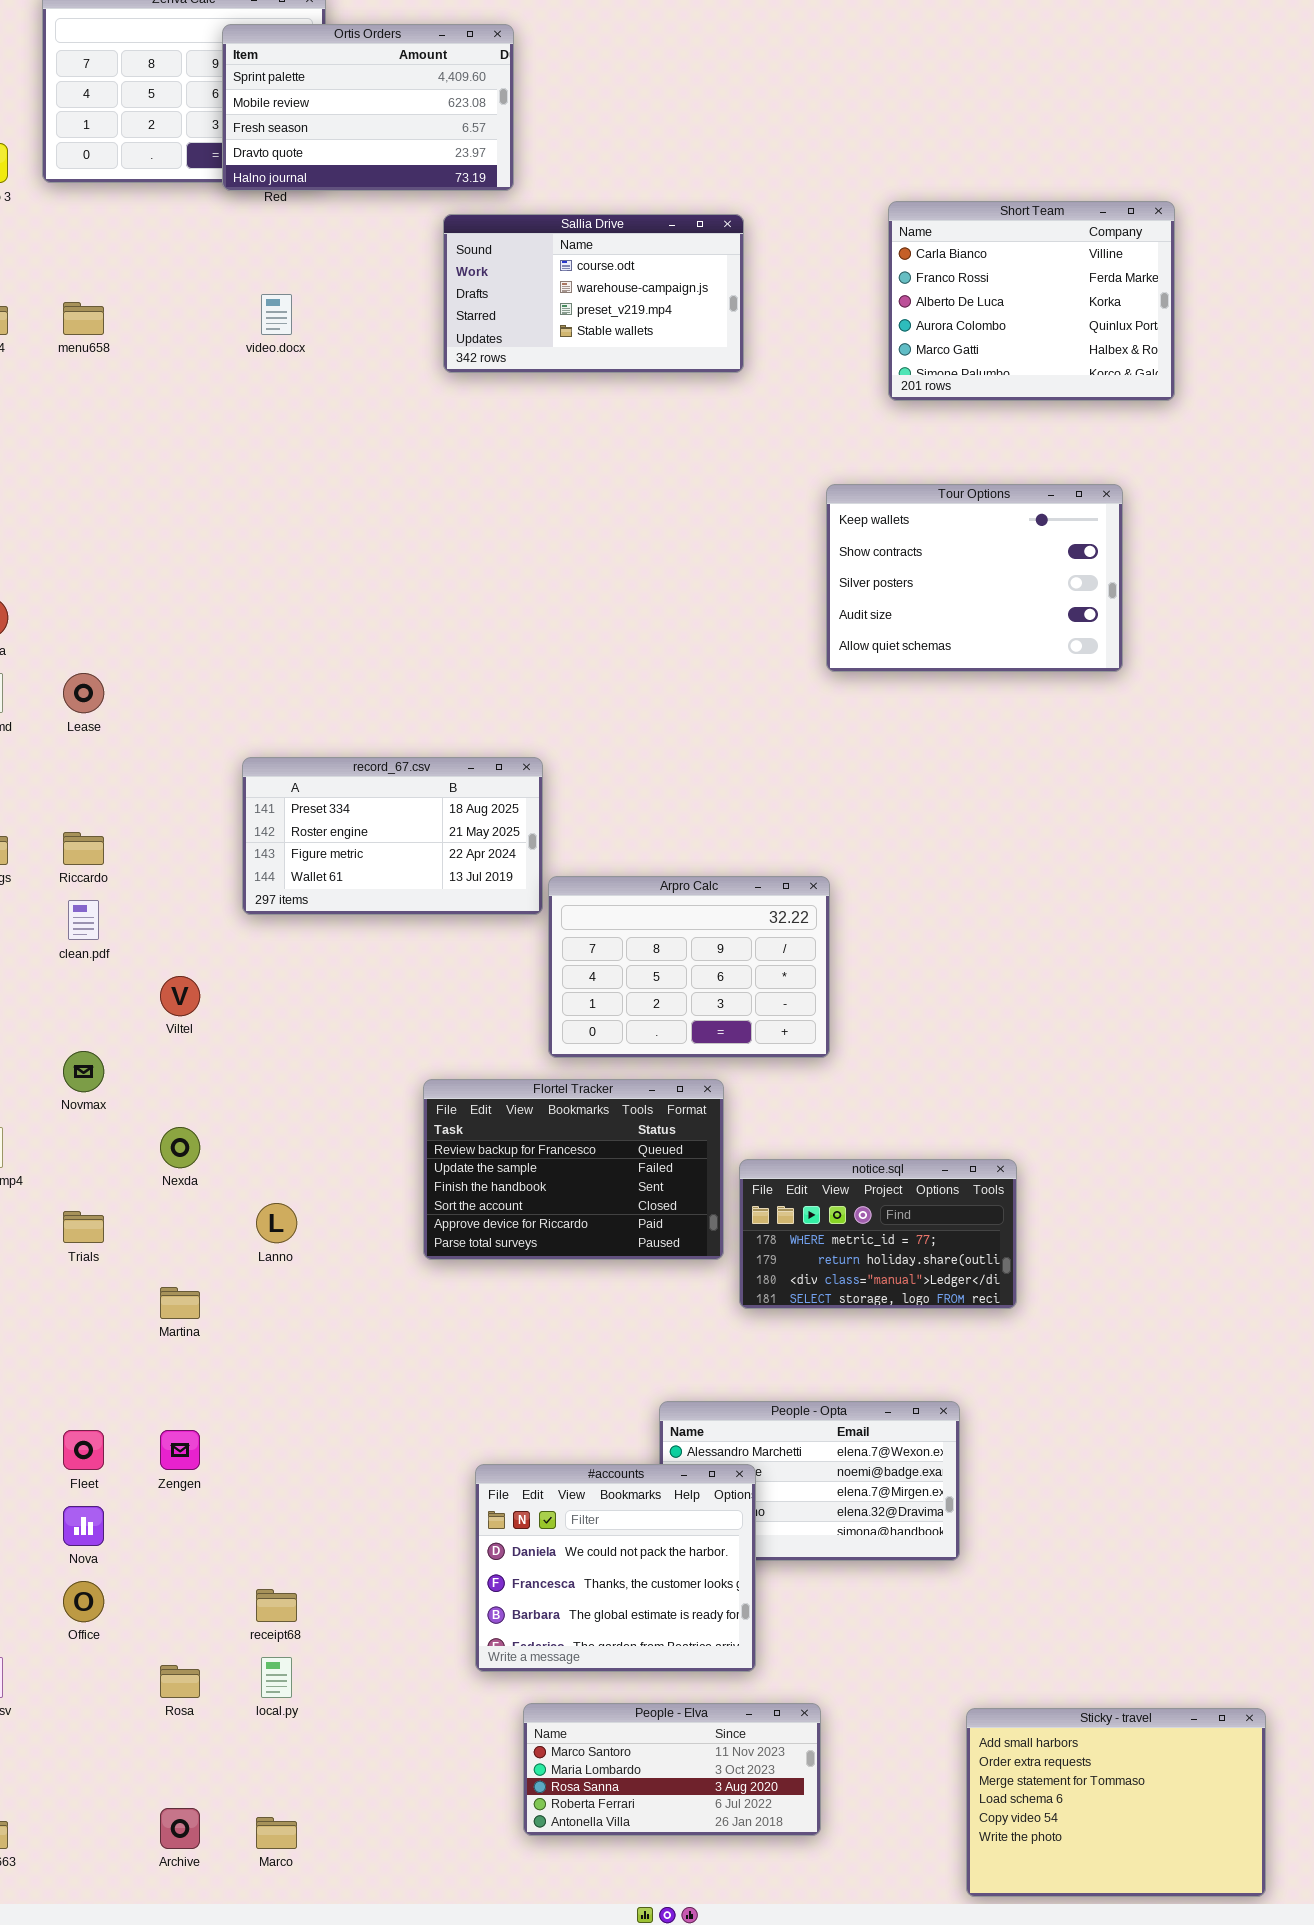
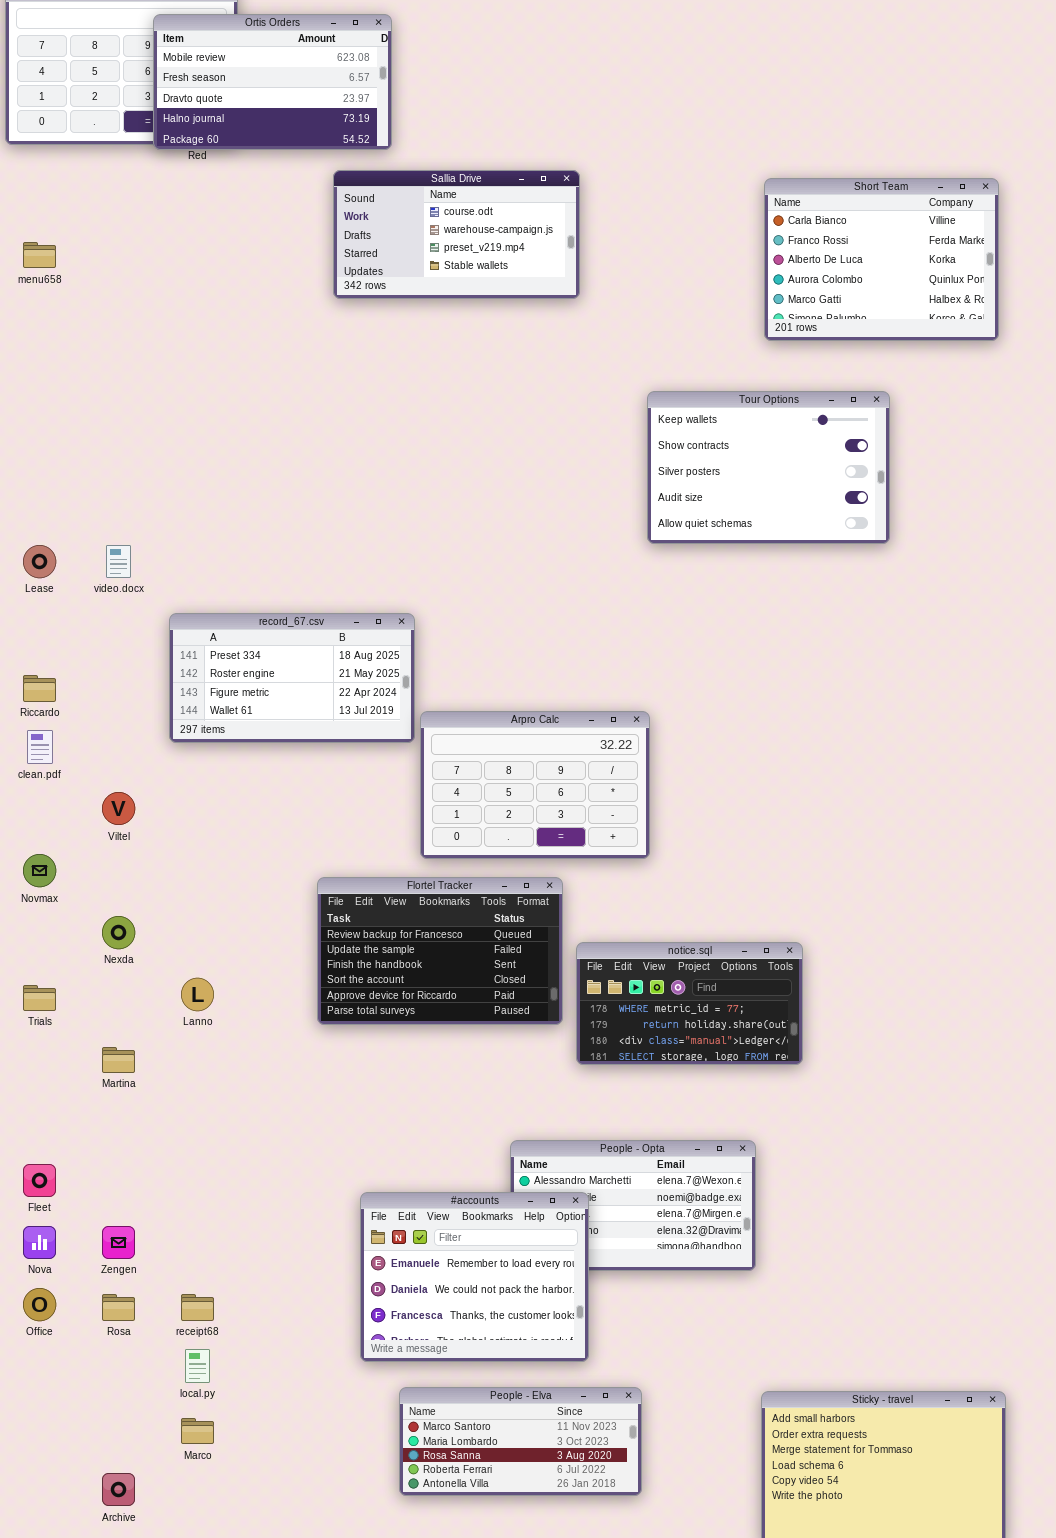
Ortis Orders: [222,24,514,191] -> [153,14,392,150], scrolled down 1 row
Short Team: [888,201,1175,401] -> [764,178,999,341], moved
video.docx: [261,294,292,335] -> [106,545,131,578], moved
Zengen: [160,1430,200,1470] -> [102,1226,135,1259], moved
#accounts: [475,1464,756,1672] -> [360,1192,589,1362], scrolled up 1 row
Rosa: [160,1665,200,1698] -> [102,1294,135,1321], moved
Marco: [256,1817,297,1849] -> [181,1418,214,1444], moved

